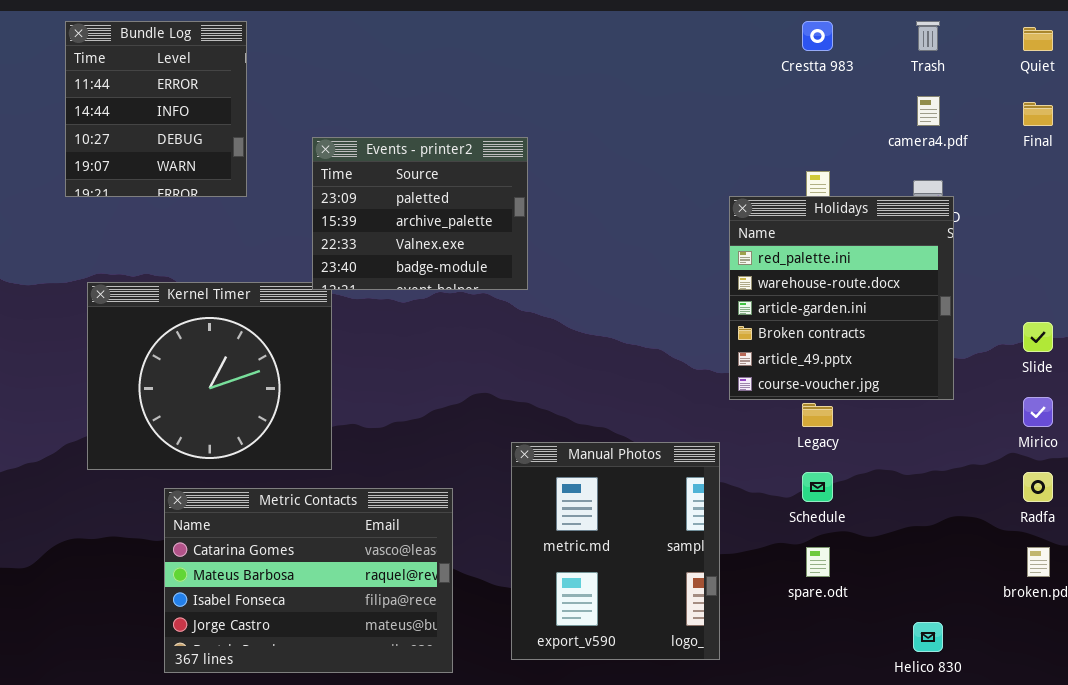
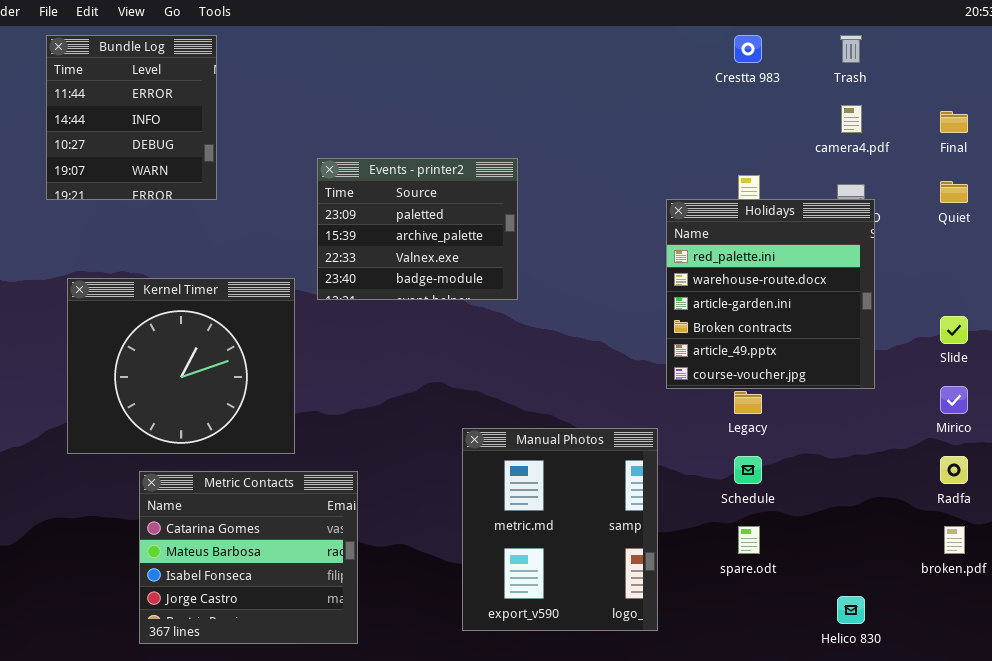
Quiet: [1023,27,1053,51] -> [940,181,968,203], moved
Events - printer2: [312,137,528,290] -> [317,158,518,300], moved
Metric Contacts: [164,488,453,673] -> [139,471,358,644], resized

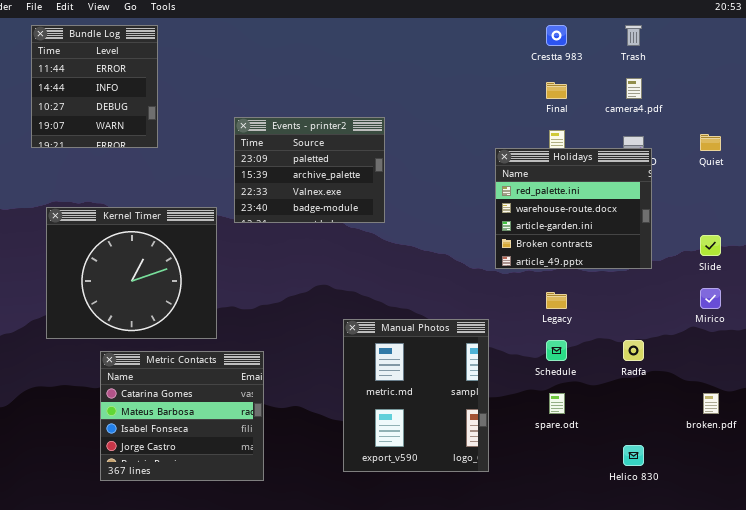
Final: [940,111,968,133] -> [546,82,567,99], moved
Holidays: [666,199,875,389] -> [495,148,652,269], resized
Radfa: [940,456,968,484] -> [623,340,644,361], moved

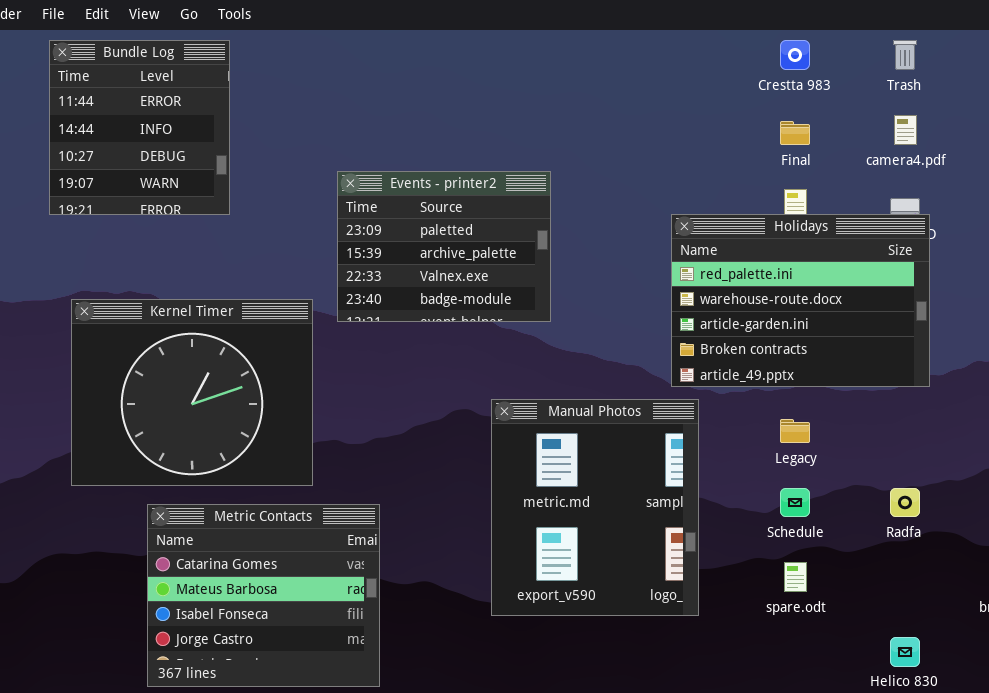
Holidays: [495,148,652,269] -> [671,214,930,387], resized
Manual Photos: [343,319,489,472] -> [491,399,699,616], moved

